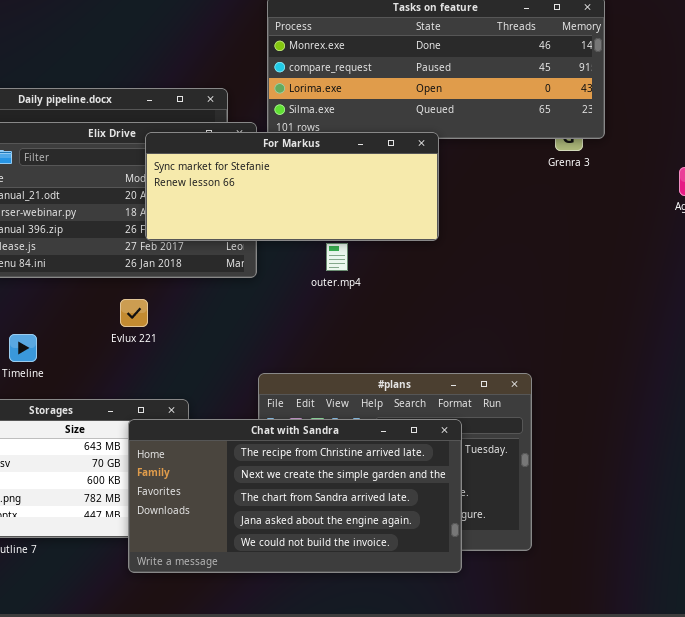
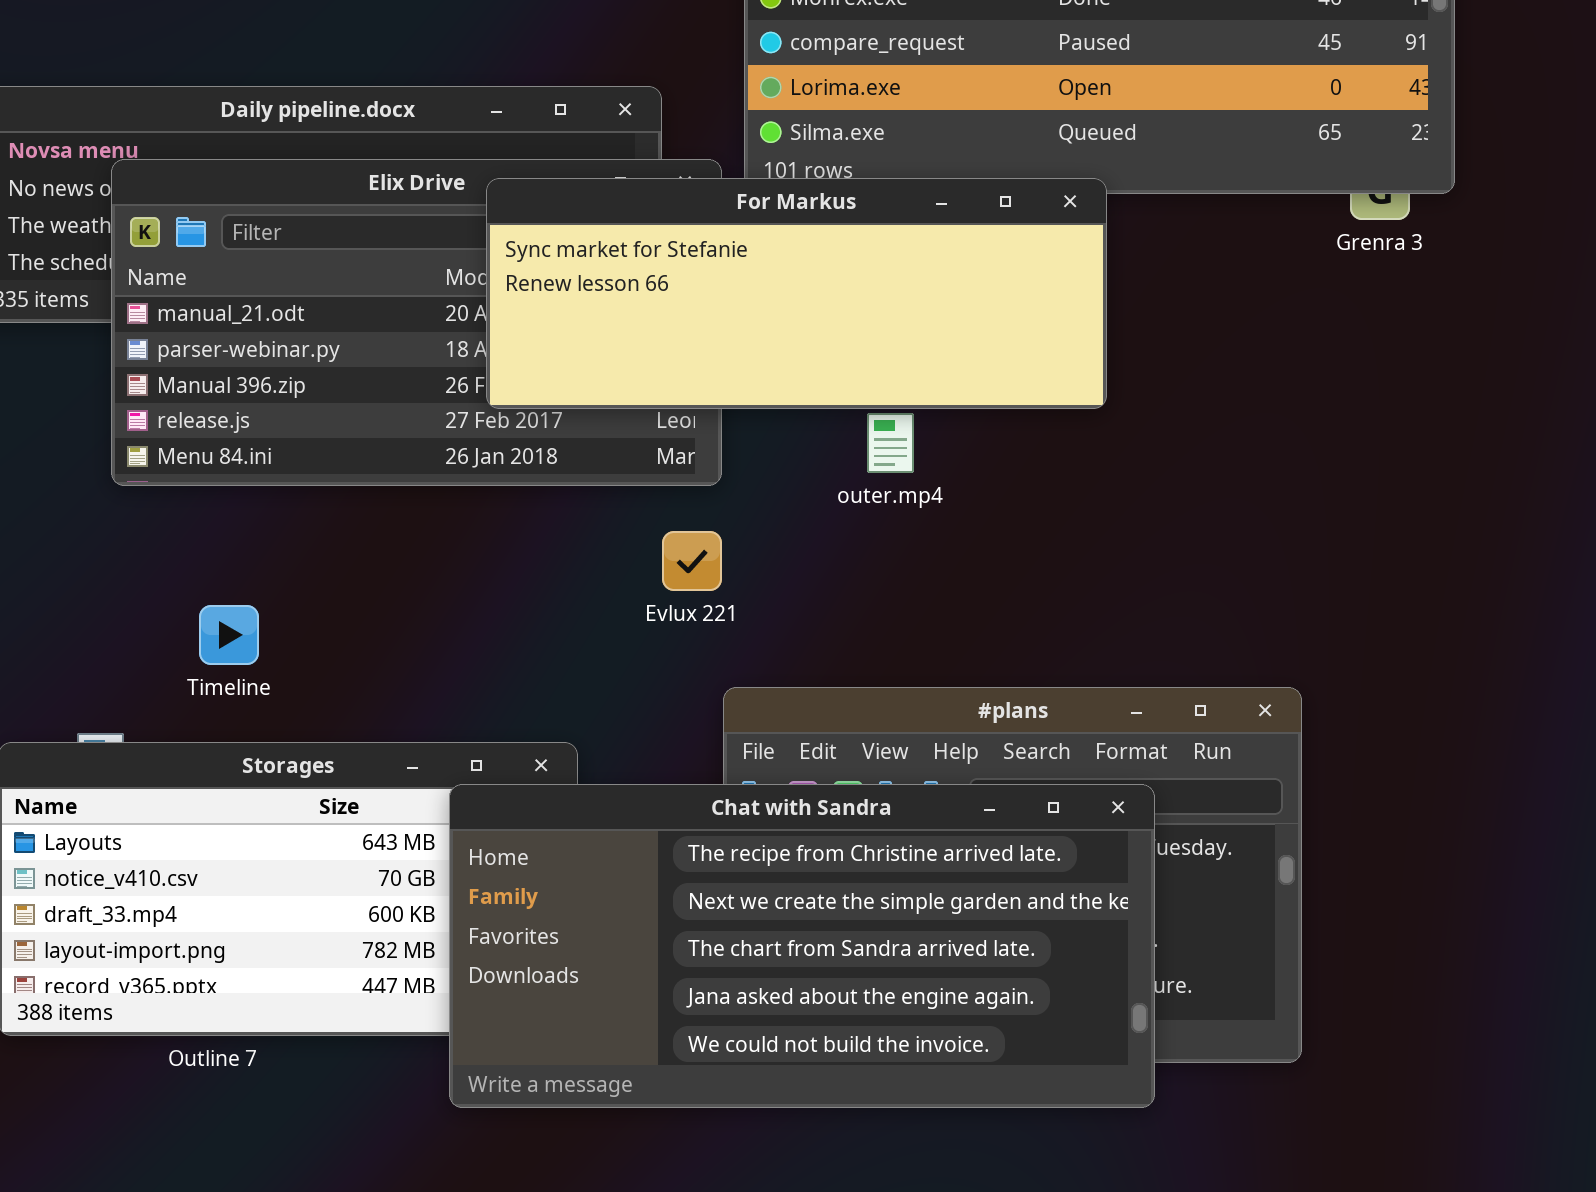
Evlux 221: [120,299,148,327] -> [662,531,722,591], moved

